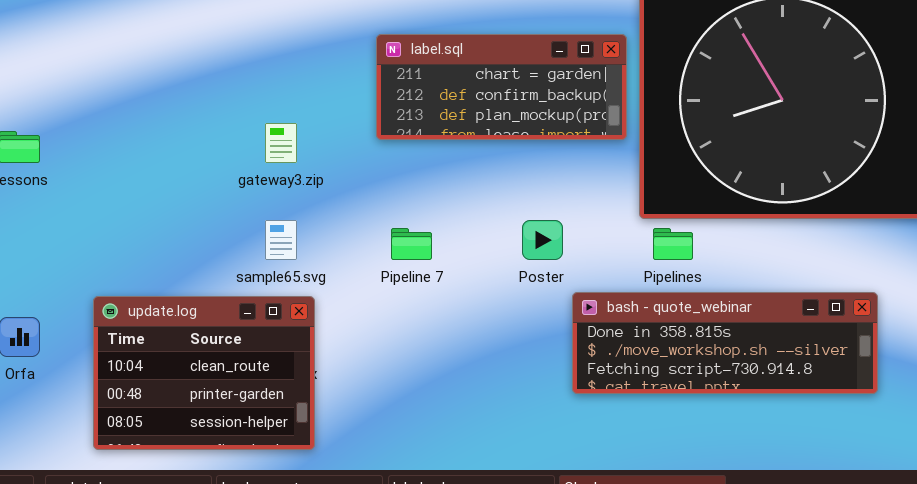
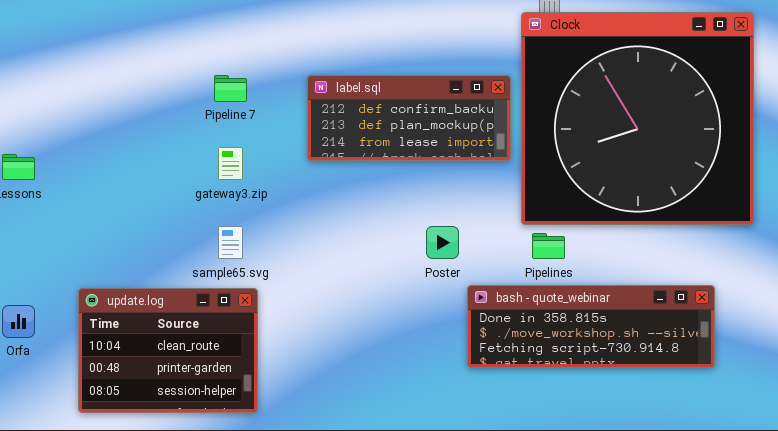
label.sql: [376,34,627,140] -> [307,75,511,161], scrolled down 1 row
Pipeline 7: [391,228,432,260] -> [214,75,247,102], moved

